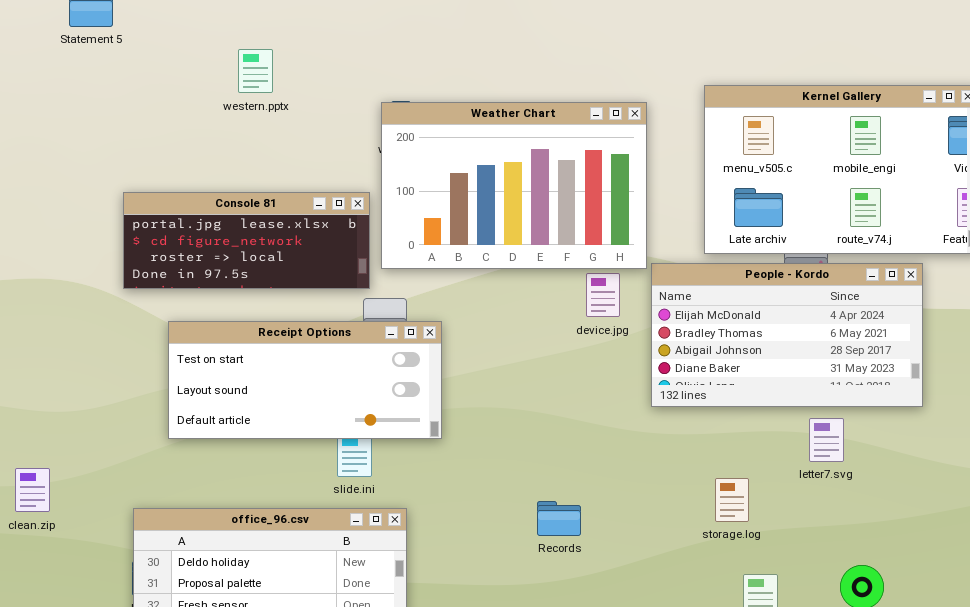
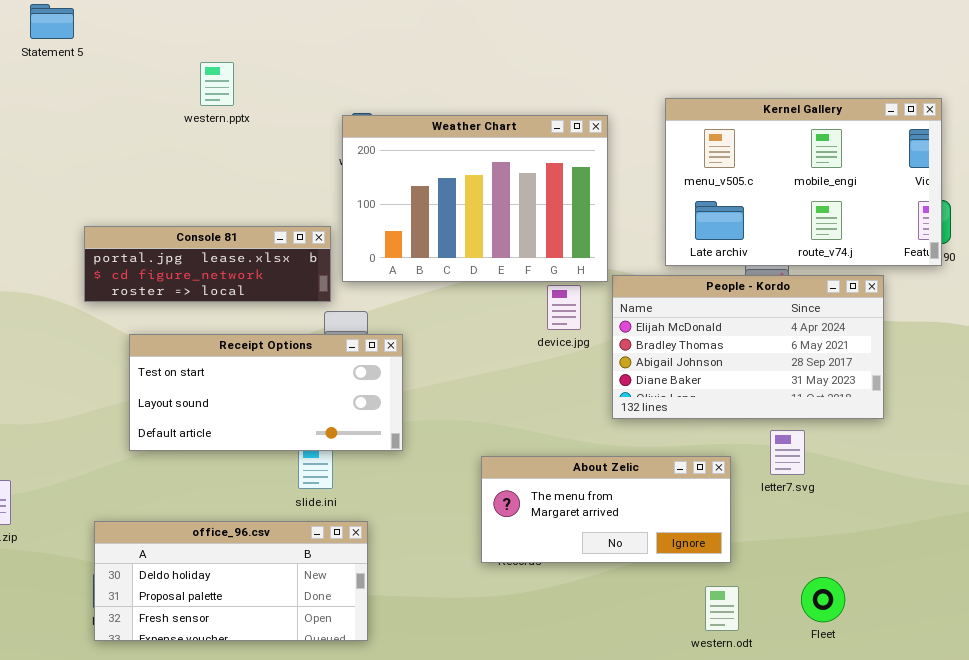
Console 81: [123,192,370,289] -> [84,226,331,302], resized
About Zelic: none -> [481,456,731,563], opened

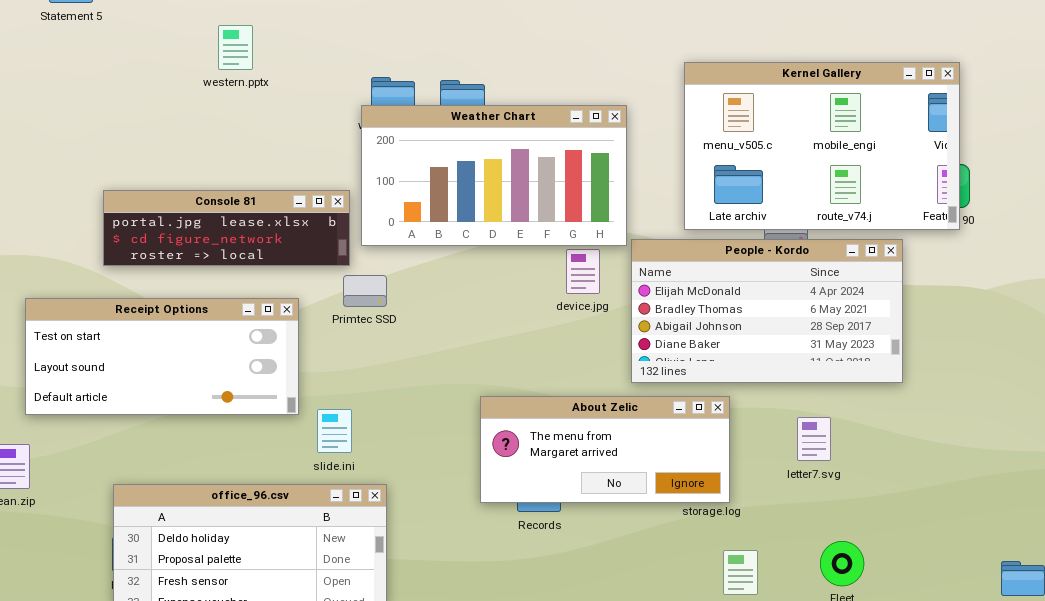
Weather Chart: [342,115,608,282] -> [361,105,627,246], resized
Receipt Options: [129,334,403,451] -> [25,298,299,415], moved
letter7.svg: [770,430,805,475] -> [797,417,831,461], moved
About Zelic: [481,456,731,563] -> [480,396,730,503], moved

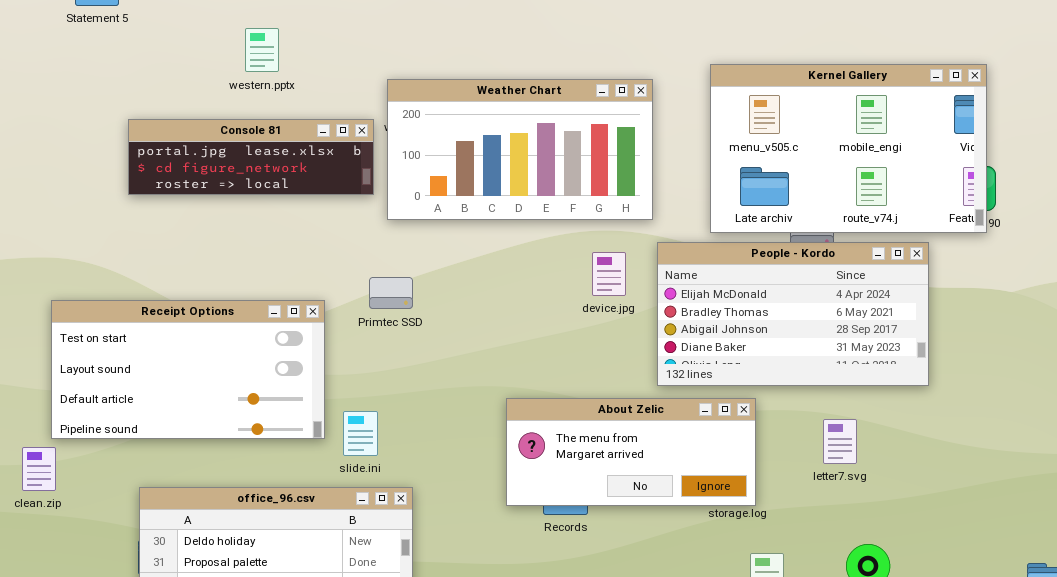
Weather Chart: [361,105,627,246] -> [387,79,653,220], moved
Console 81: [103,190,350,266] -> [128,119,374,195], moved
Receipt Options: [25,298,299,415] -> [51,300,325,439], resized

